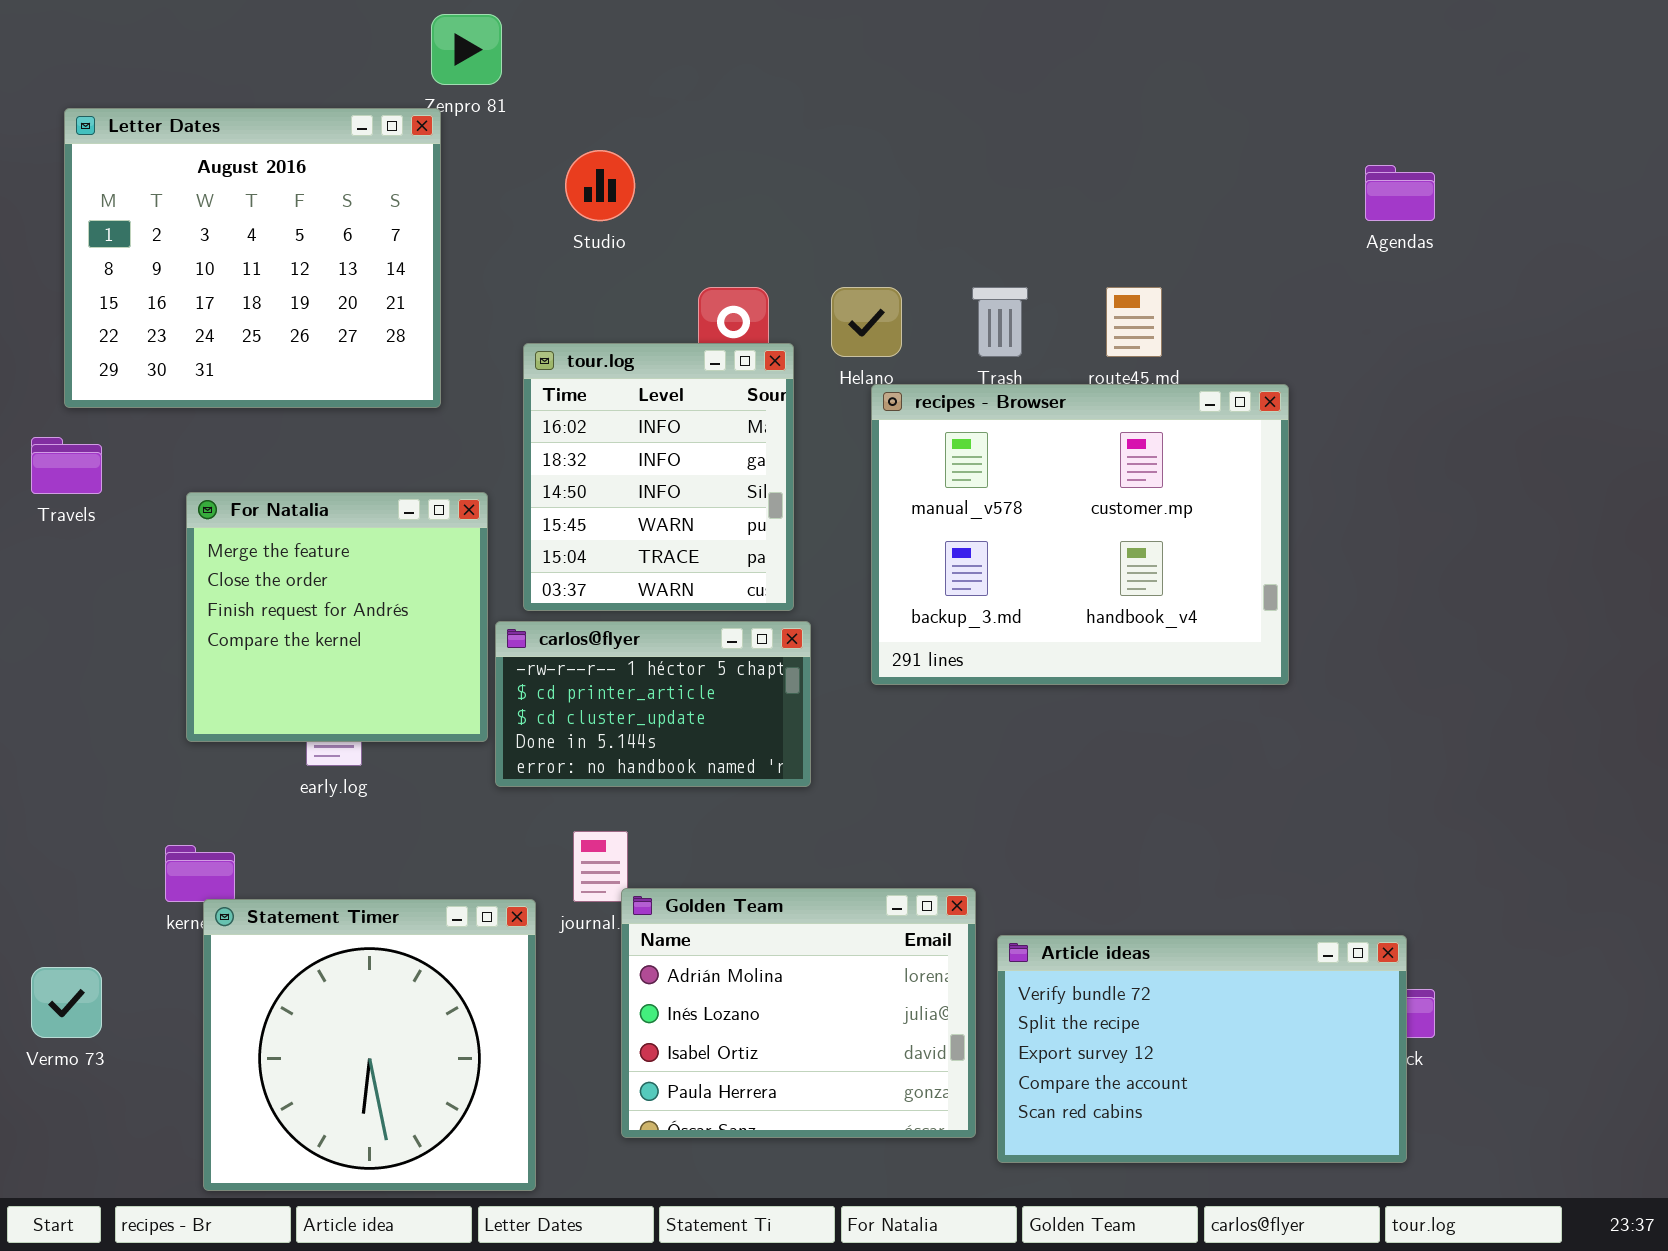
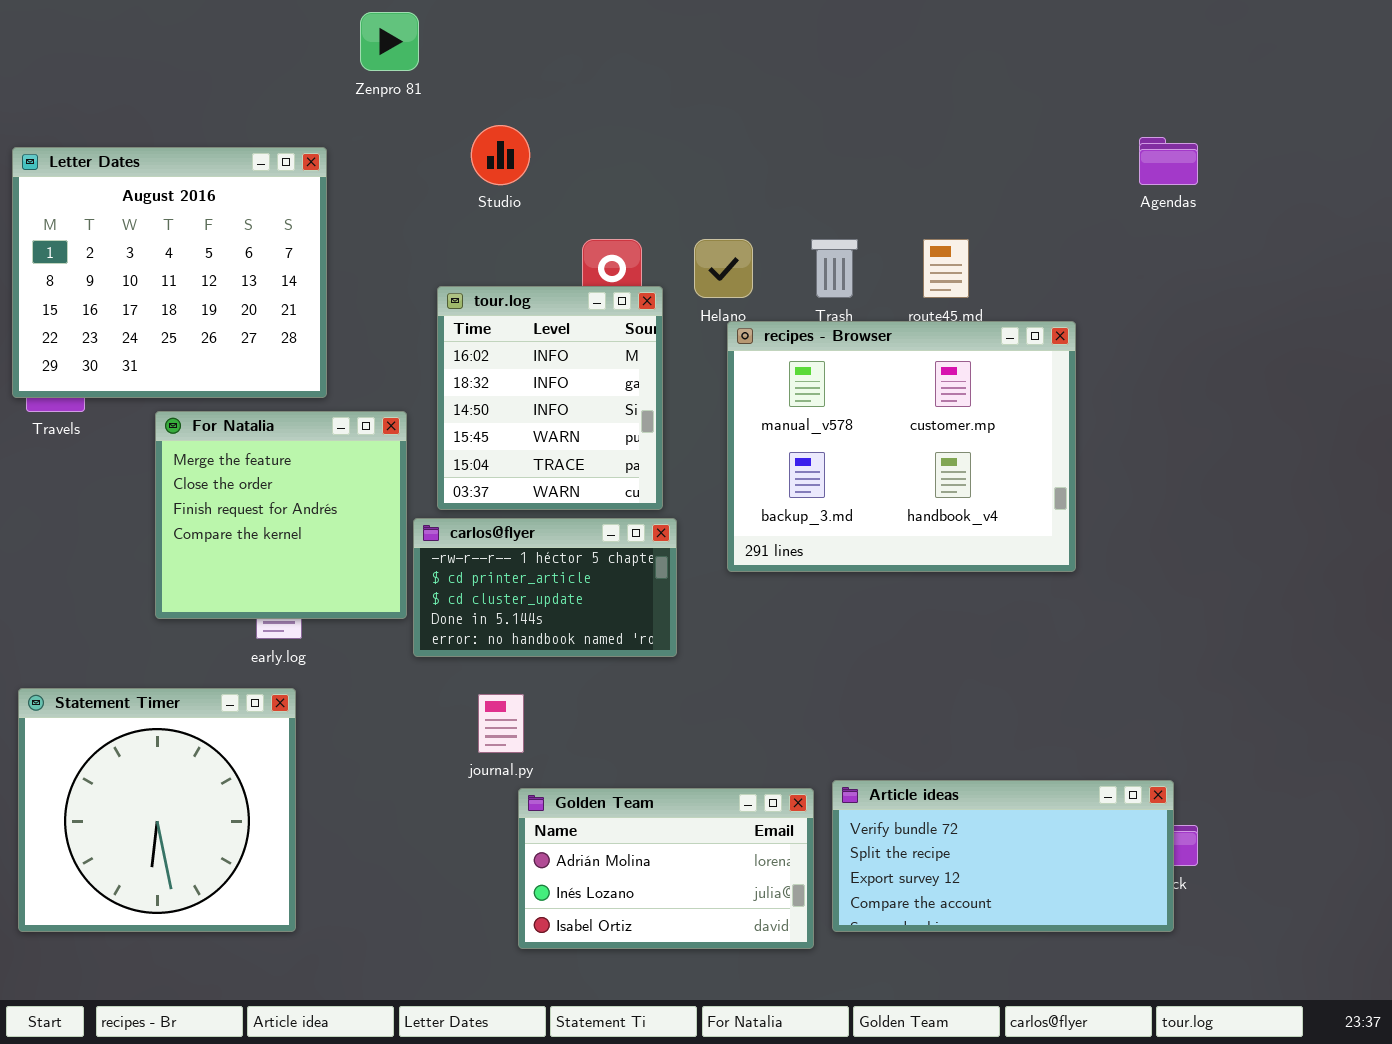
Letter Dates: [64,108,441,408] -> [12,147,327,398], moved
Golden Team: [621,888,976,1138] -> [518,788,814,949], resized
Statement Timer: [203,899,536,1191] -> [18,688,296,932], moved
Article ideas: [997,935,1407,1163] -> [832,780,1174,932], resized

